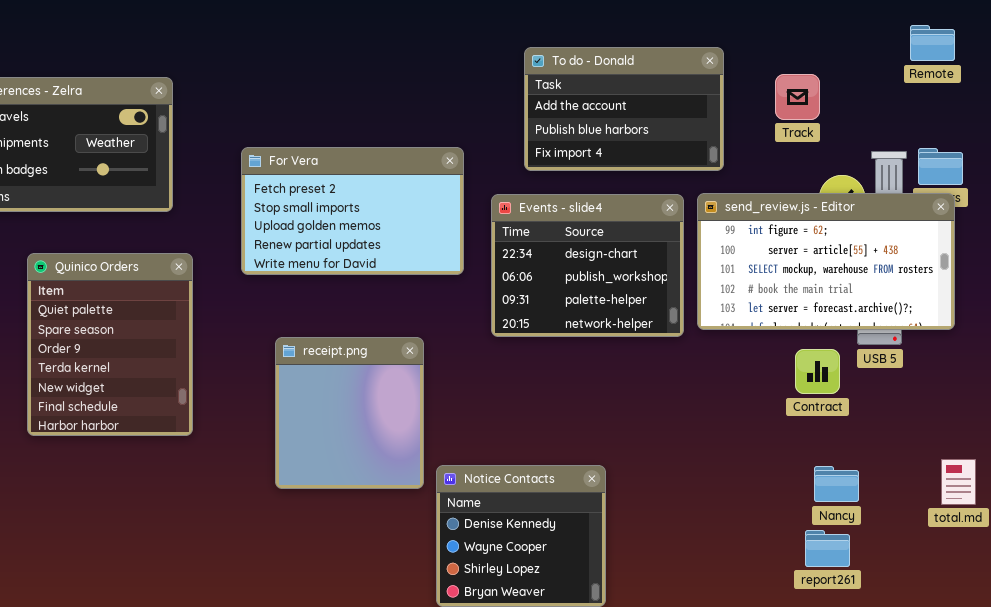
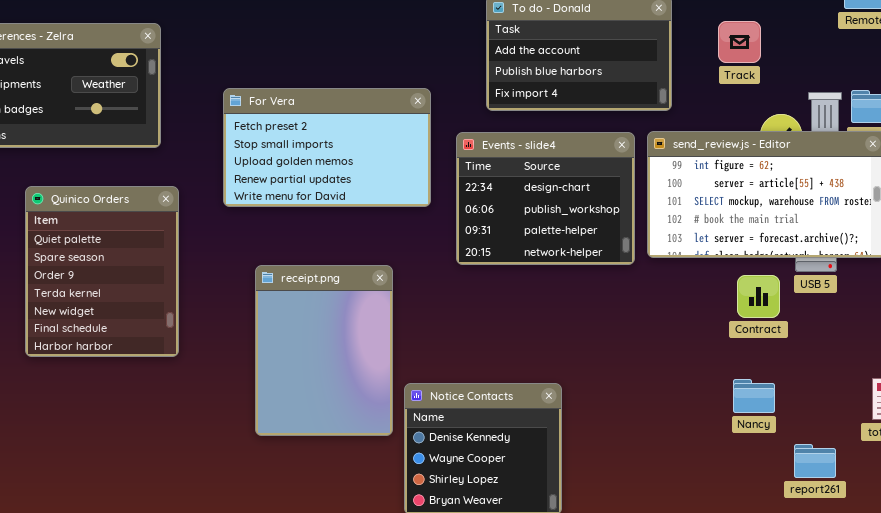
receipt.png: [275,337,424,489] -> [255,265,393,436], resized
Nancy: [814,466,859,502] -> [733,379,775,413], moved
report261: [805,530,850,567] -> [794,444,836,478], moved

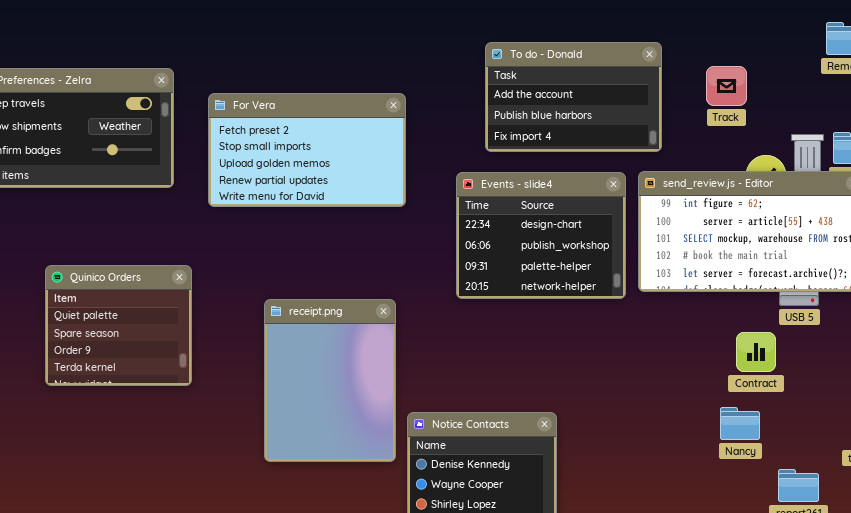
For Vera: [223,88,431,207] -> [208,93,406,207], moved
Quinico Orders: [25,186,179,357] -> [45,265,192,386], resized
Contract: [737,275,780,318] -> [736,332,776,372], moved

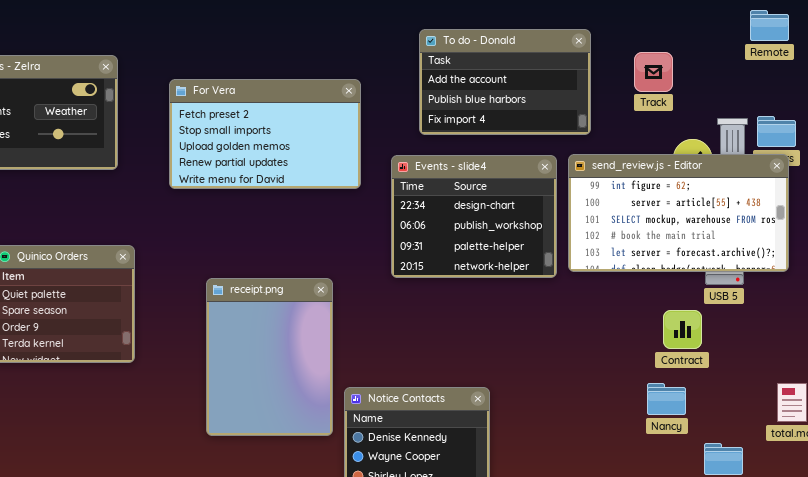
For Vera: [208,93,406,207] -> [169,79,361,189], moved

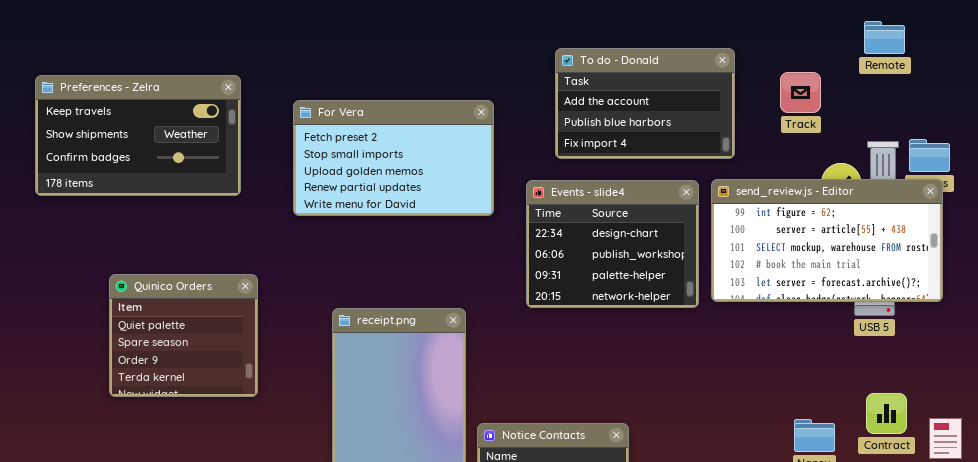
Remote: [750,10,789,41] -> [864,21,905,54], moved
Contract: [663,310,702,349] -> [866,393,907,434], moved

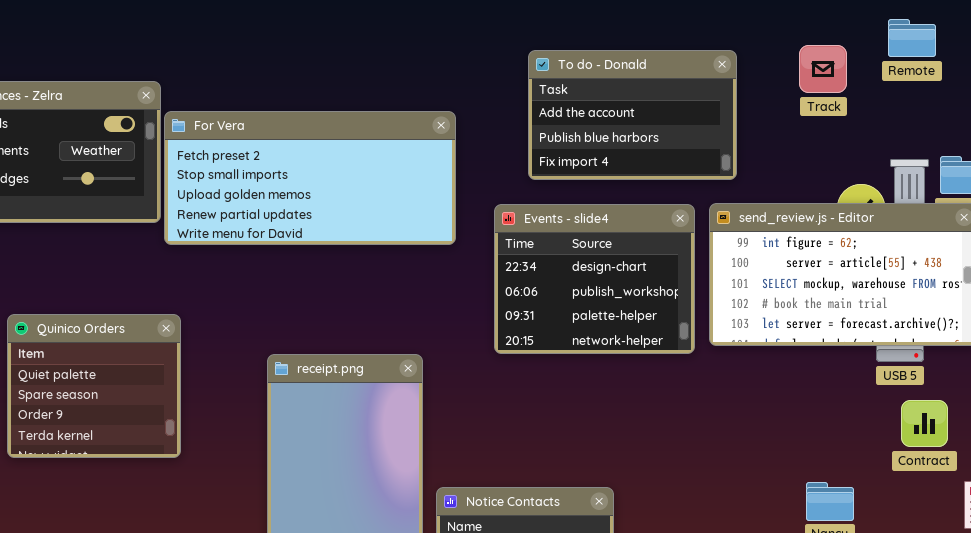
Track: [780,72,821,113] -> [799,45,847,93], moved
For Vera: [293,100,494,216] -> [164,111,456,245], resized
Contract: [866,393,907,434] -> [901,400,948,447], moved

